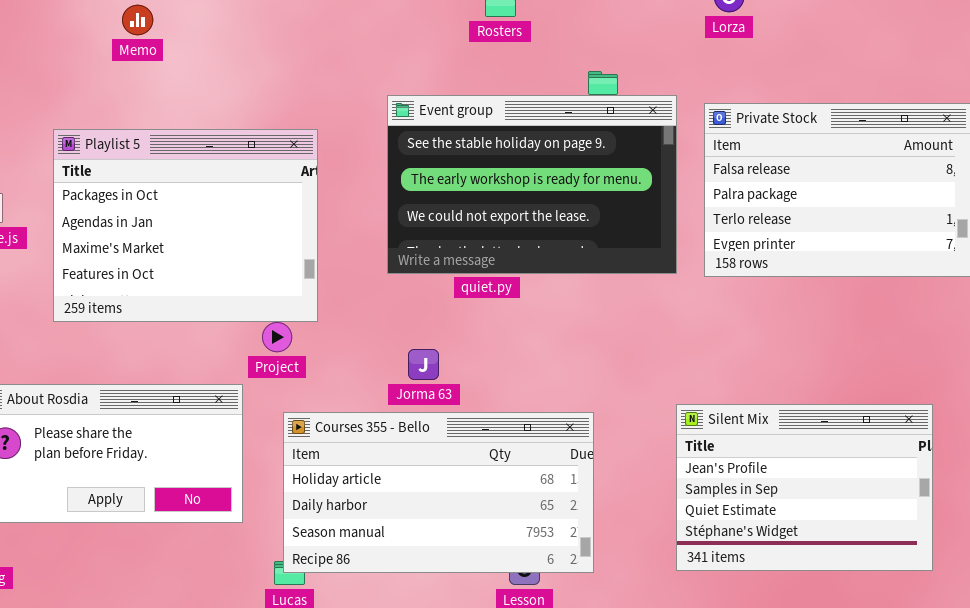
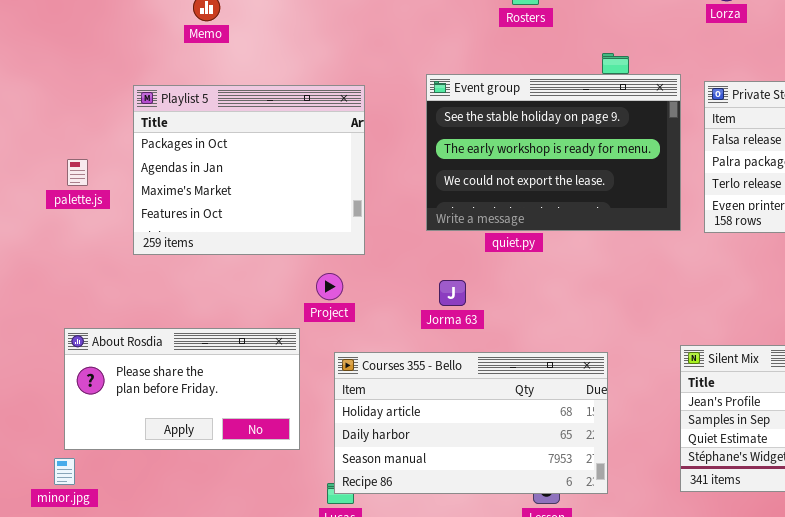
Playlist 5: [53,129,318,322] -> [133,85,365,255], moved
Jorma 63: [408,349,439,380] -> [439,280,466,306], moved

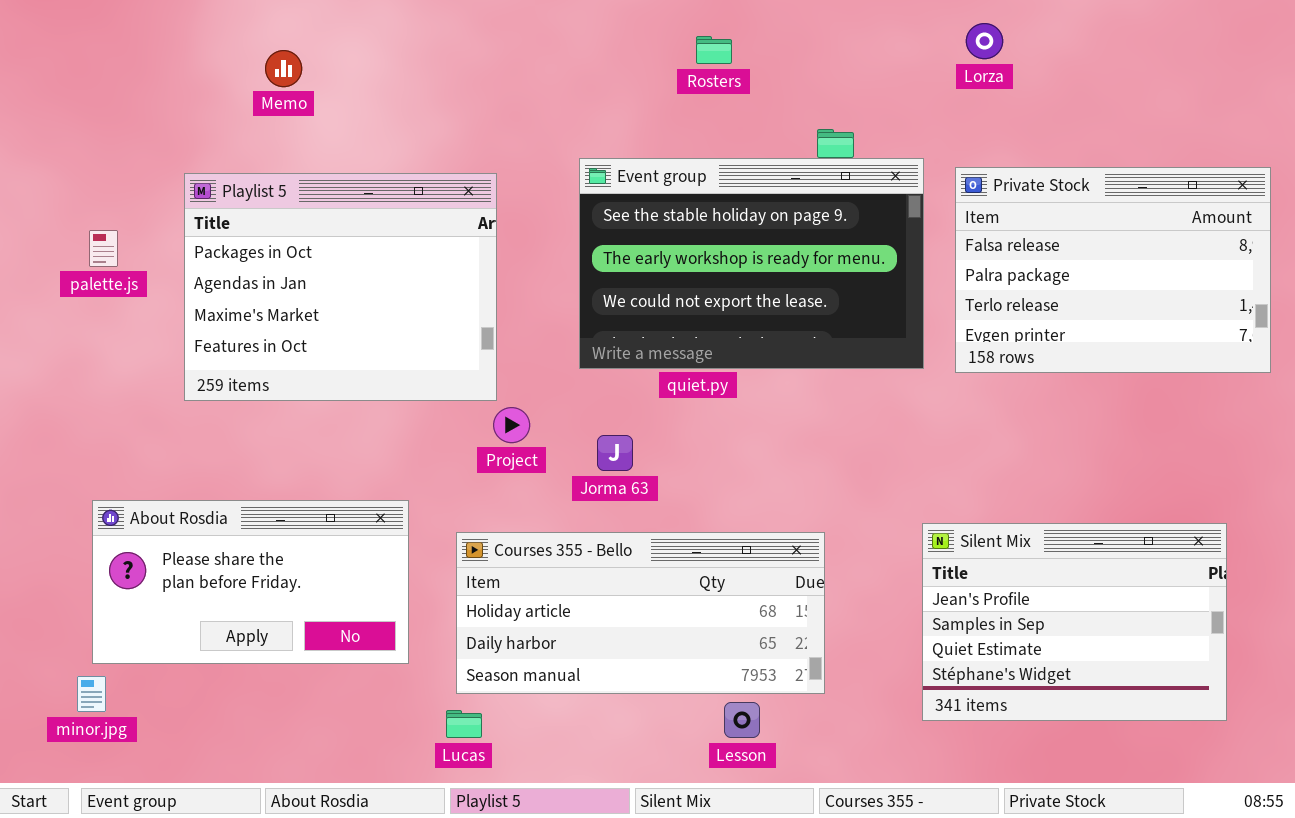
palette.js: [67,159,88,186] -> [89,230,118,267], moved
Project: [316,273,343,300] -> [493,407,530,443], moved
Courses 355 - Bello: [334,352,608,494] -> [456,532,825,694], resized

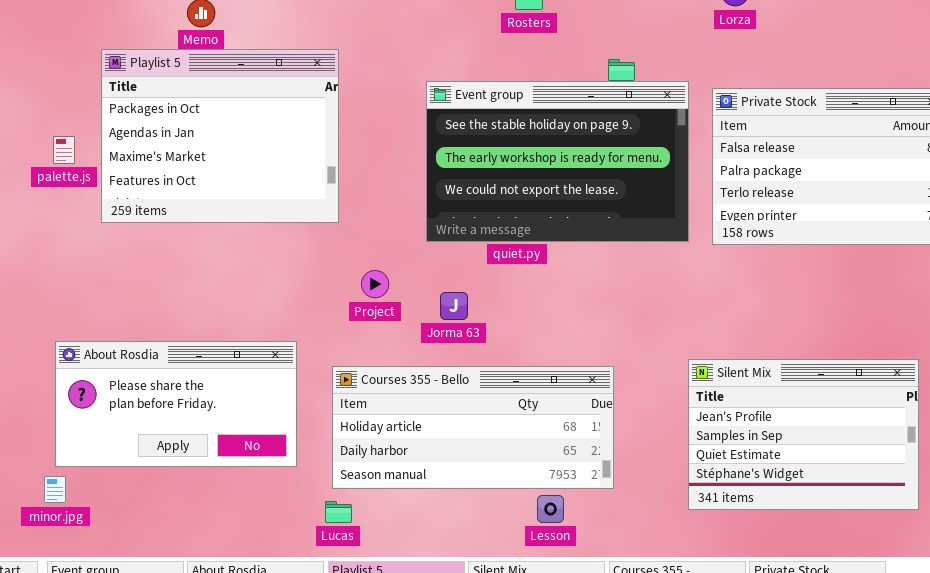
Playlist 5: [184,173,497,401] -> [101,49,339,223], moved

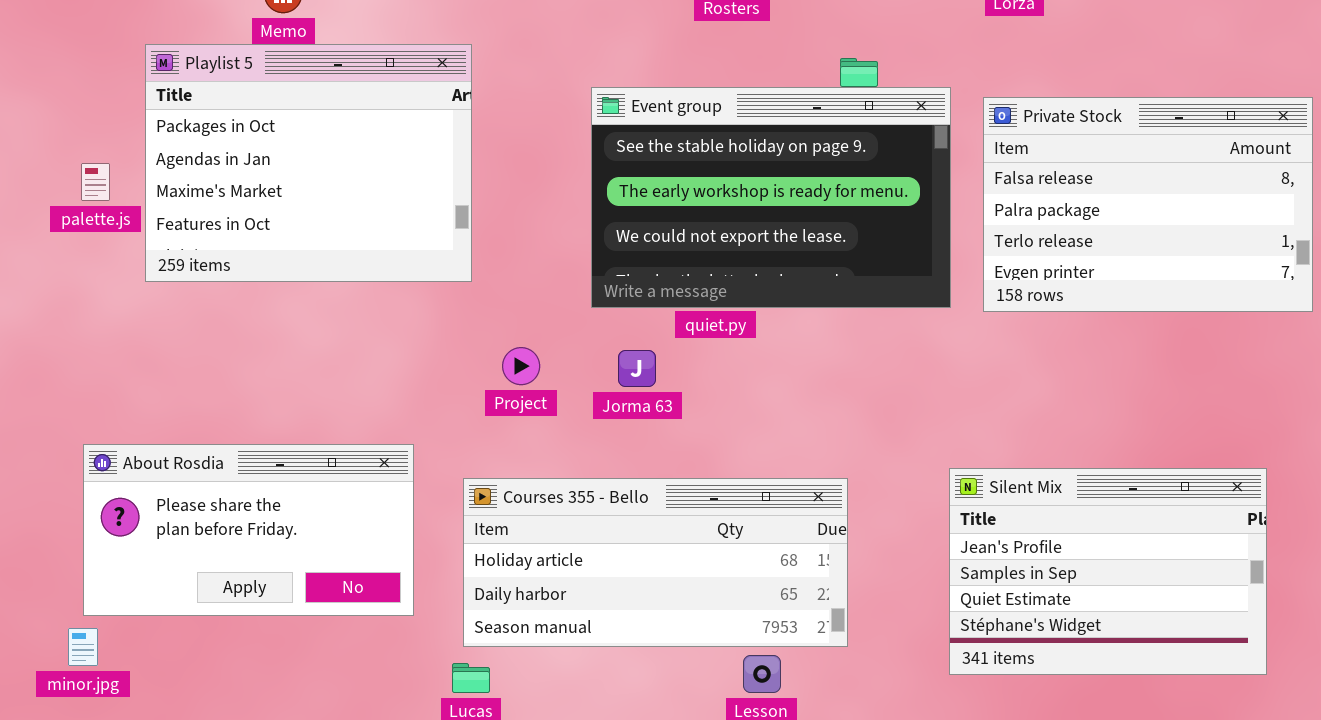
Jorma 63: [440,292,468,320] -> [618,350,656,387], moved

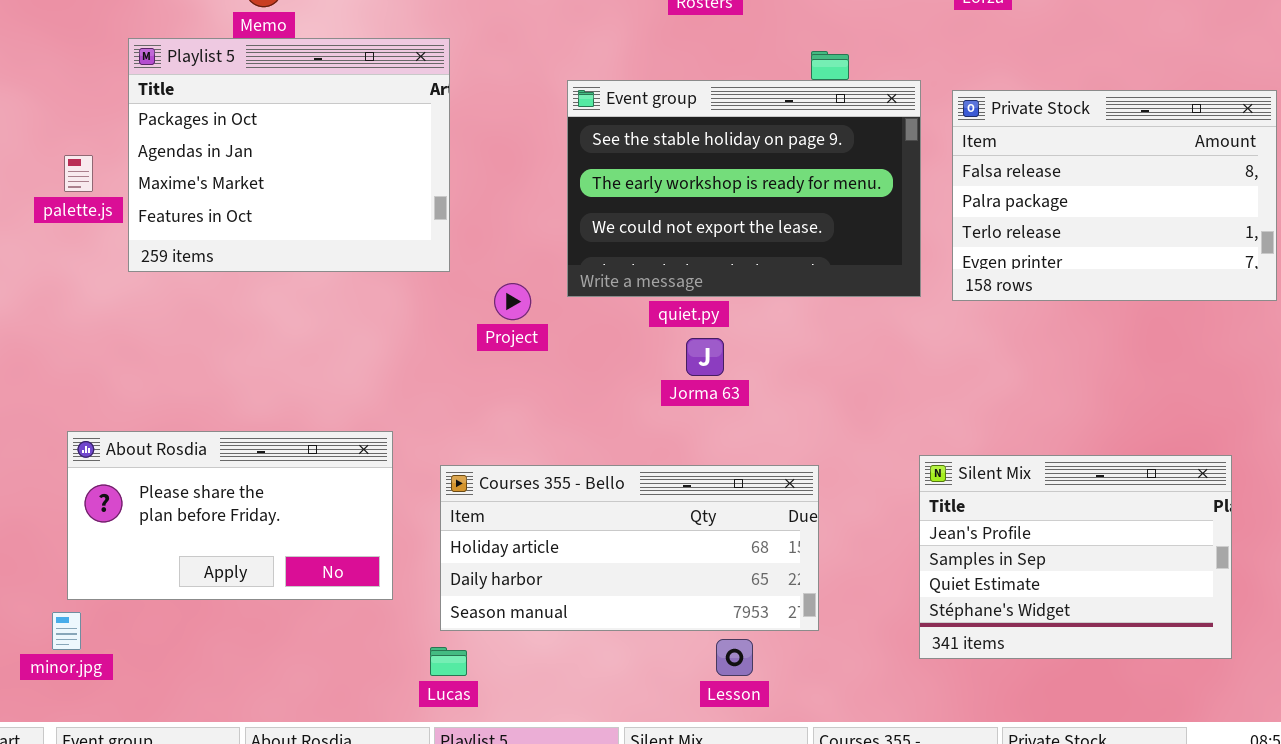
Project: [502,347,540,385] -> [494,283,531,320], moved
Jorma 63: [618,350,656,387] -> [686,338,724,376], moved

